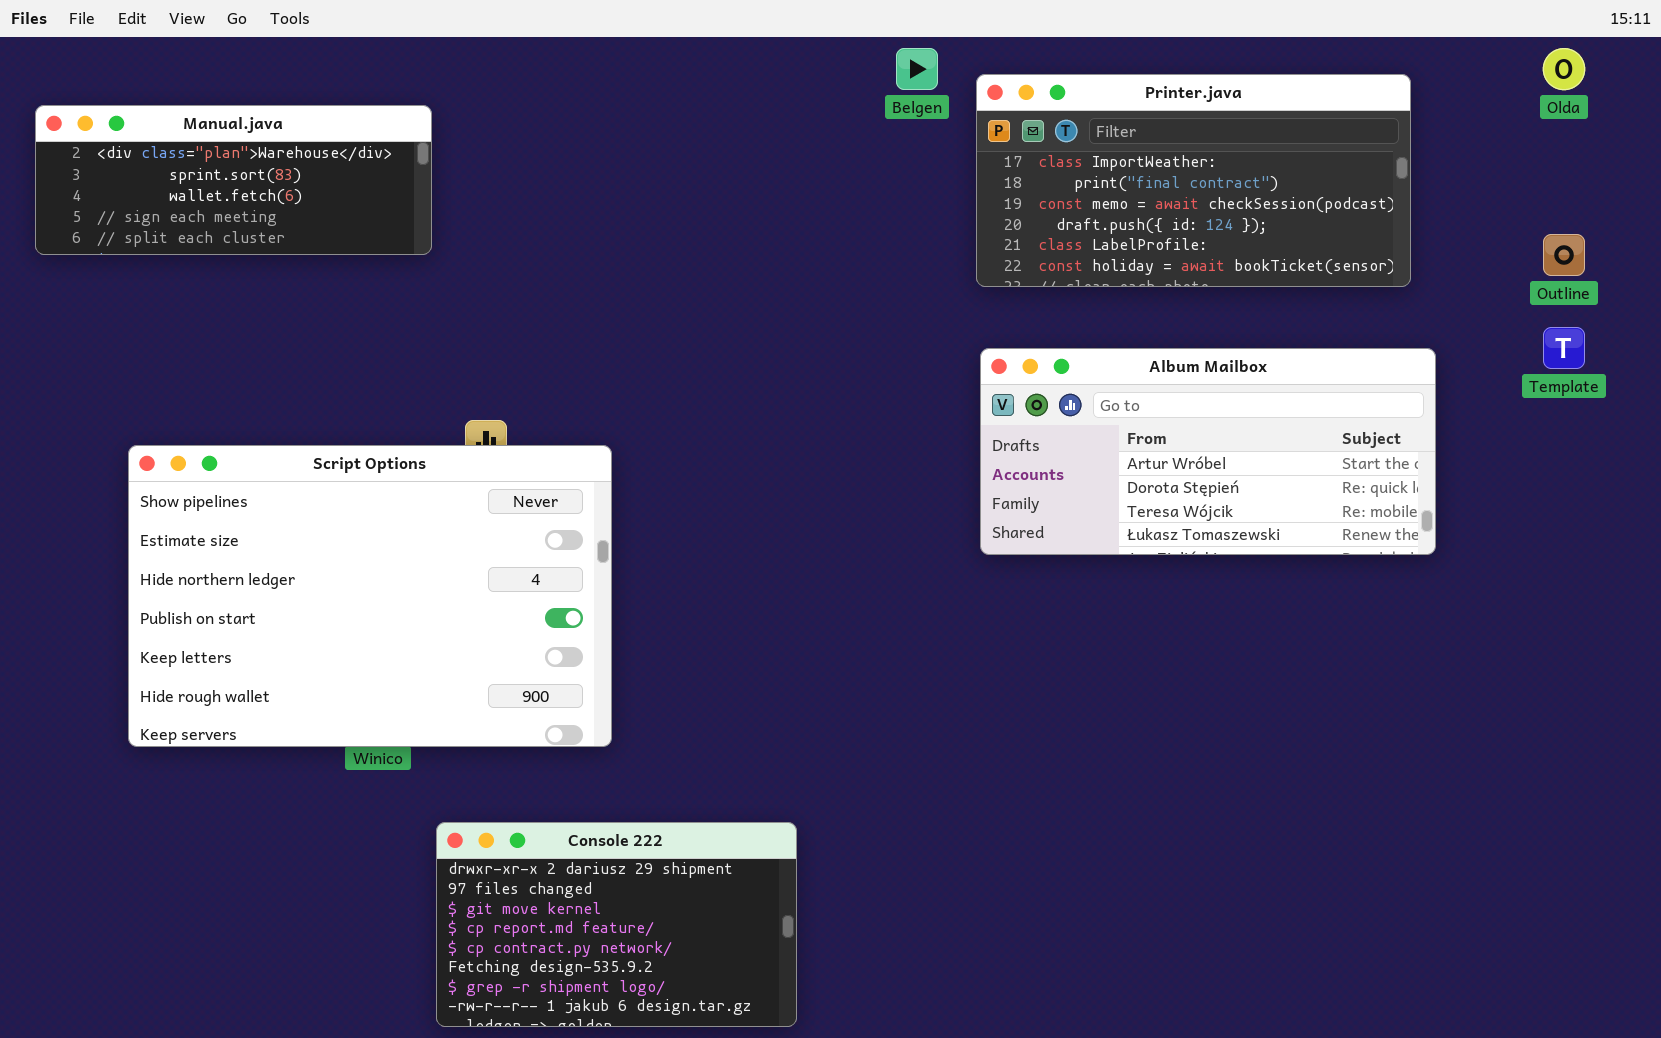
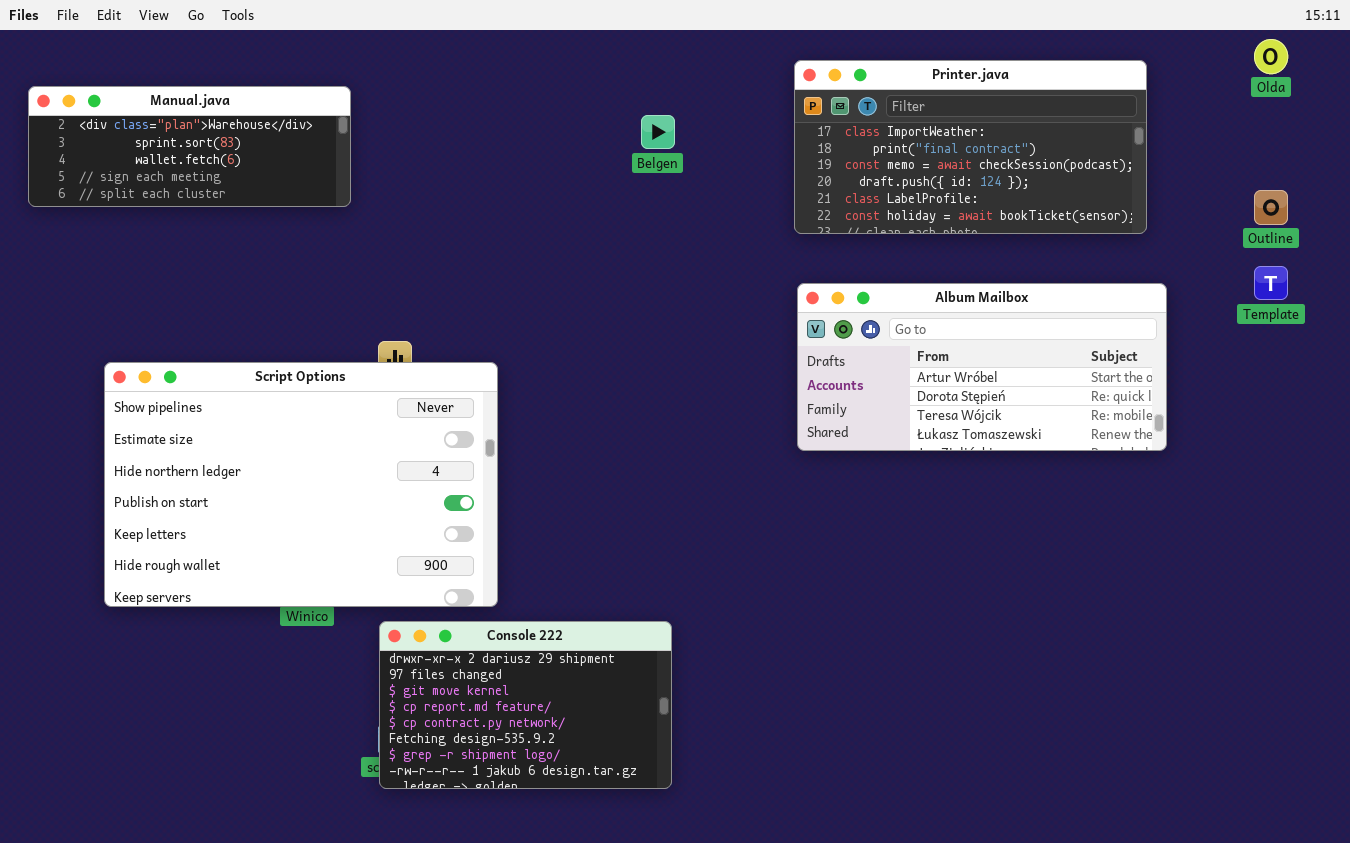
Belgen: [896,48,938,90] -> [641,115,675,149], moved
Console 222: [436,822,797,1027] -> [379,621,672,789], moved

